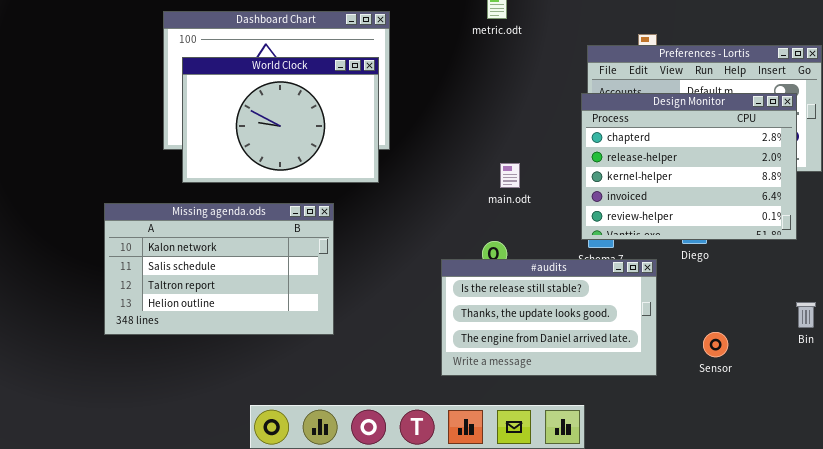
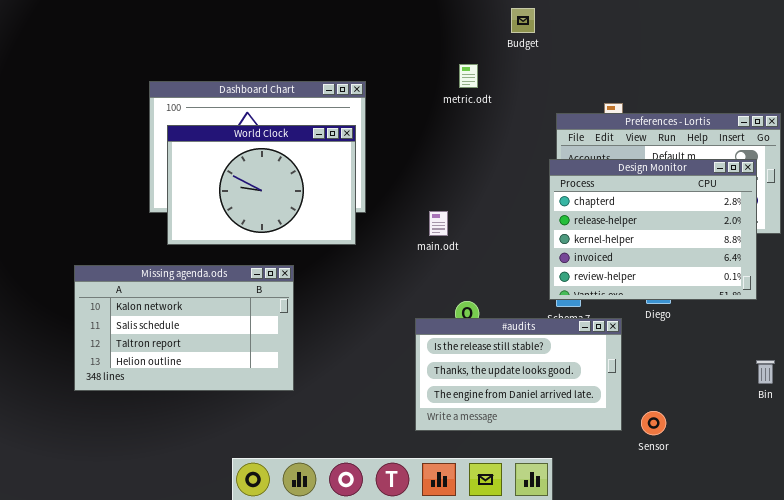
main.odt: [500,163,520,188] -> [429,211,448,236], moved
Missing agenda.ods: [104,203,334,335] -> [74,265,294,391], moved
Sensor: [703,332,728,357] -> [641,411,666,435], moved

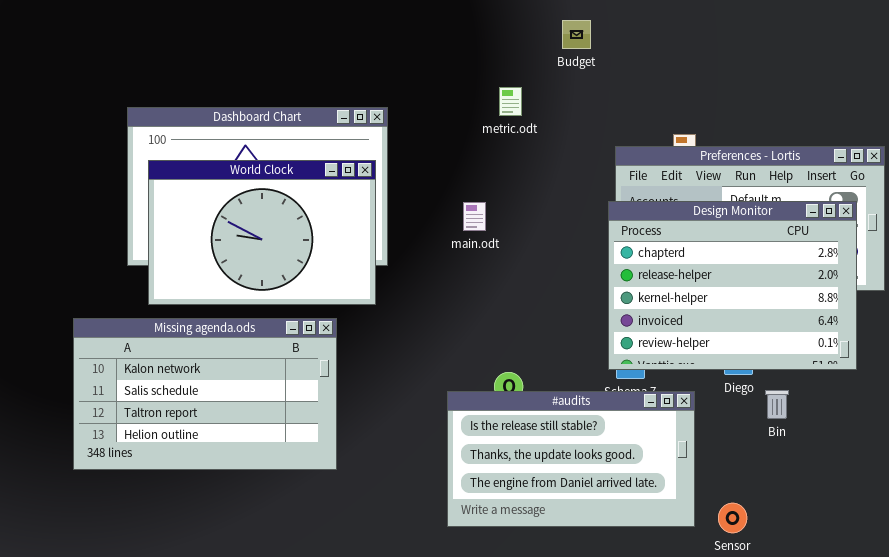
main.odt: [429,211,448,236] -> [463,202,486,231], moved
Missing agenda.ods: [74,265,294,391] -> [73,318,337,470], moved
Bin: [756,360,775,384] -> [765,390,789,419], moved

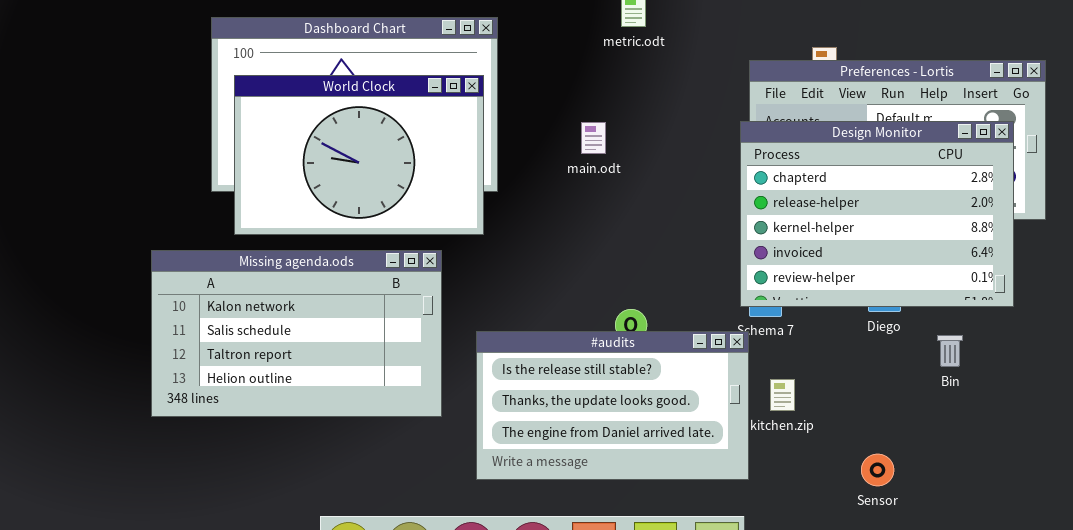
Bin: [765,390,789,419] -> [937,335,963,367], moved
#audits: [447,391,695,527] -> [476,331,749,480], moved

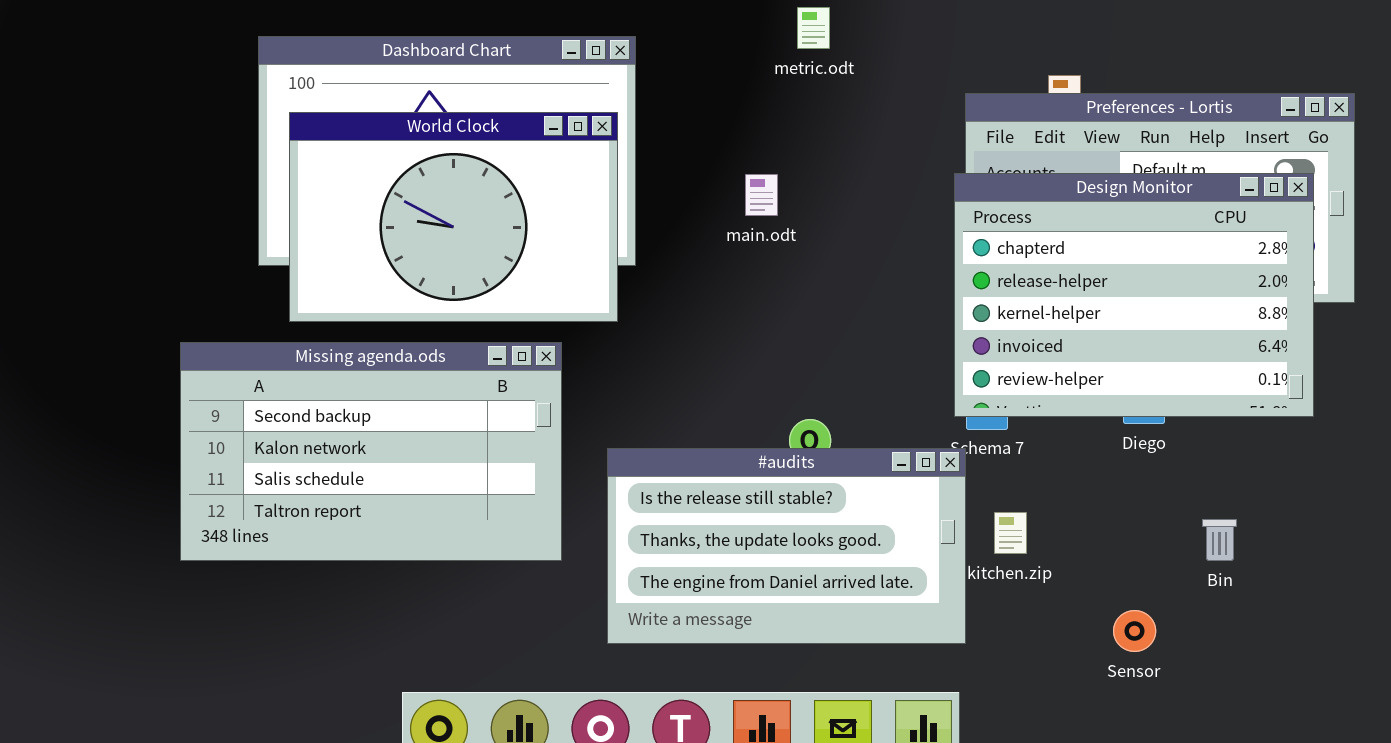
Missing agenda.ods: [151,250,442,417] -> [180,342,562,561], scrolled up 1 row
Bin: [937,335,963,367] -> [1202,519,1237,561], moved

